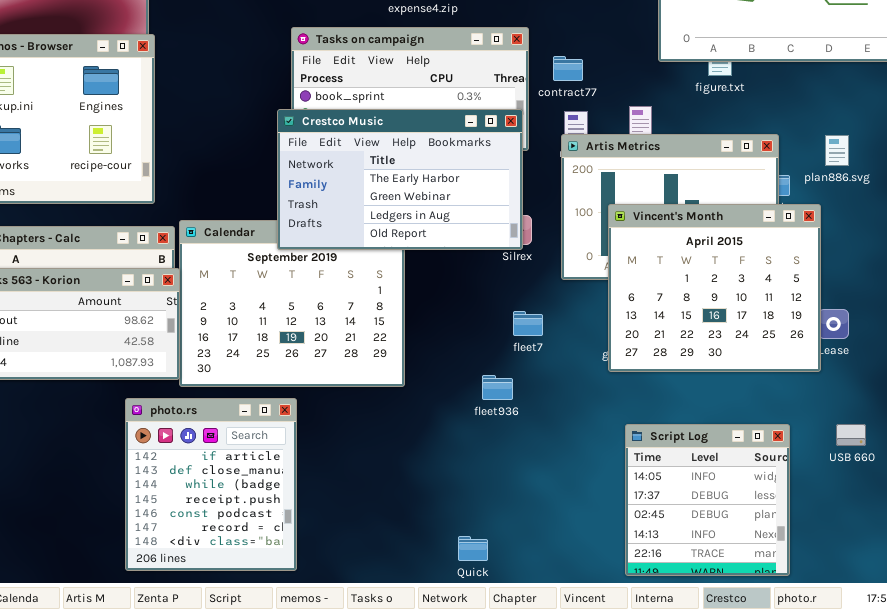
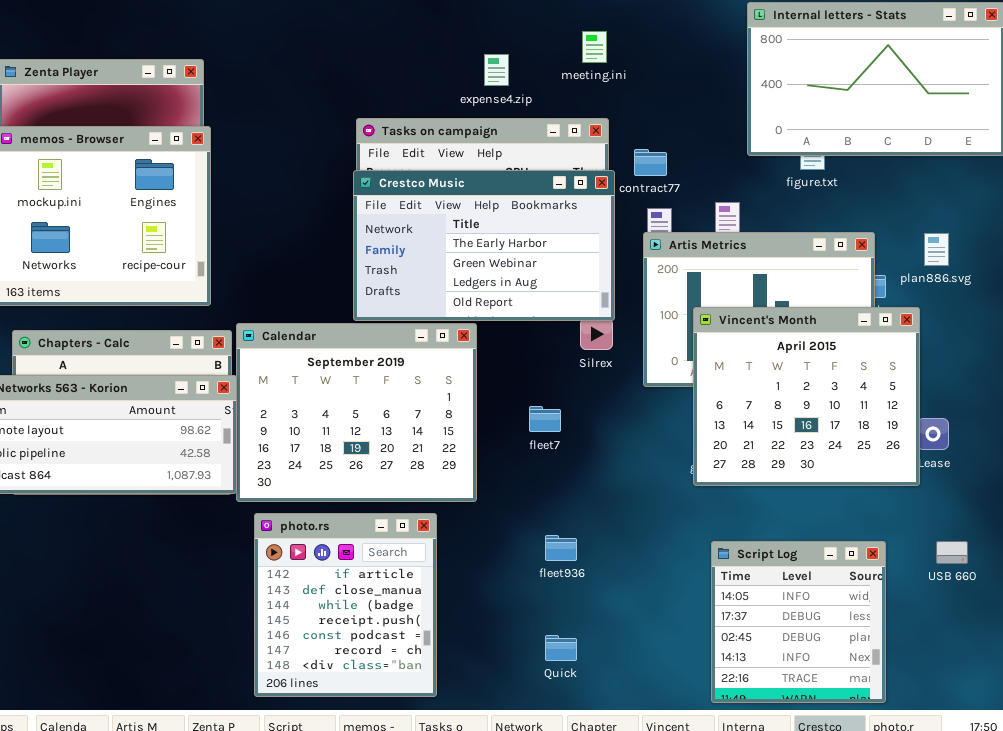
Crestco Music: [277,109,523,250] -> [353,170,615,321], moved
fleet7: [513,311,543,336] -> [529,406,561,432], moved
fleet936: [482,375,513,400] -> [545,535,577,561], moved
photo.rs: [125,398,297,571] -> [254,513,437,697], moved
Quick: [458,536,488,561] -> [545,635,577,661], moved

